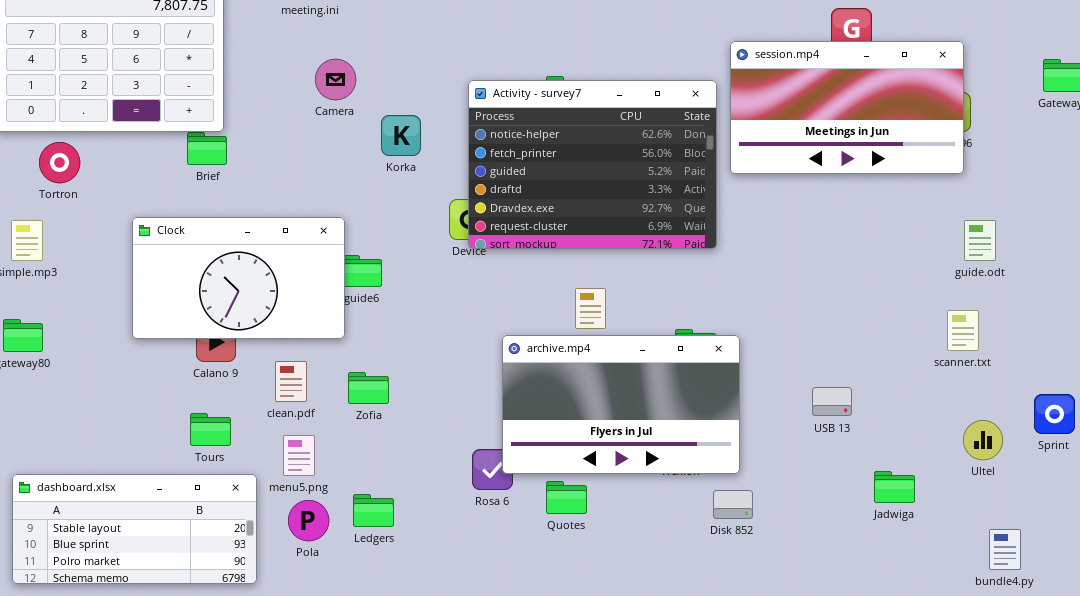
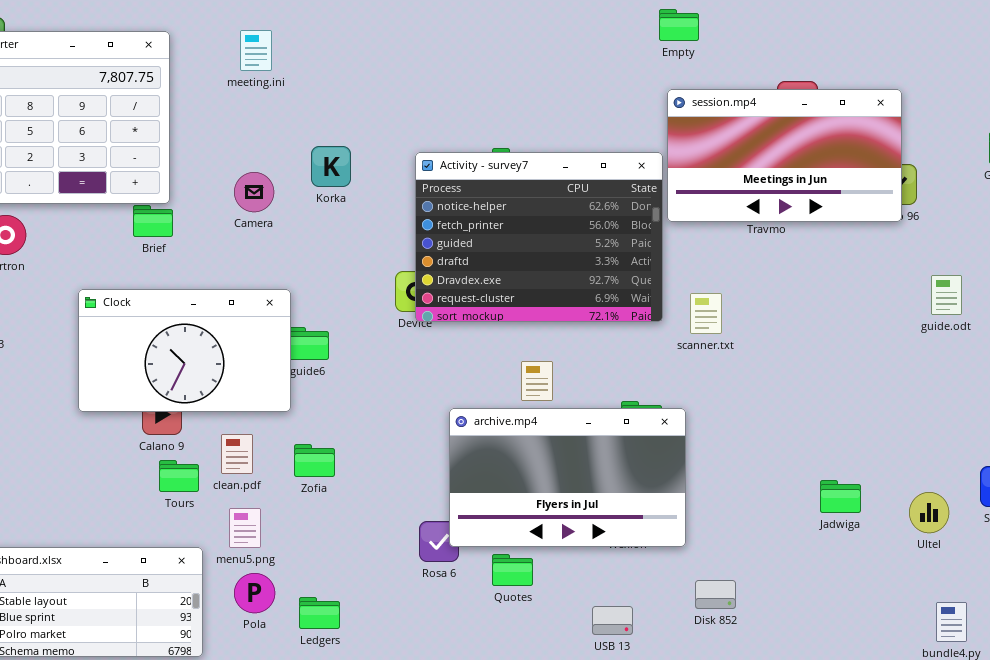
session.mp4: [730,41,964,174] -> [667,89,902,222], moved
Camera: [315,59,356,100] -> [234,172,274,212], moved
Korka: [381,115,421,156] -> [311,146,351,187], moved
guide.odt: [964,220,996,261] -> [931,275,962,315], moved
scanner.txt: [947,310,979,351] -> [690,293,722,334], moved
USB 13: [812,387,852,416] -> [592,606,633,635], moved
Tours: [190,413,231,446] -> [159,460,199,492], moved
Jadwiga: [874,471,915,503] -> [820,480,861,513], moved
Disk 852: [713,490,753,519] -> [695,580,736,609], moved
Ledgers: [353,494,394,527] -> [299,597,340,629], moved

